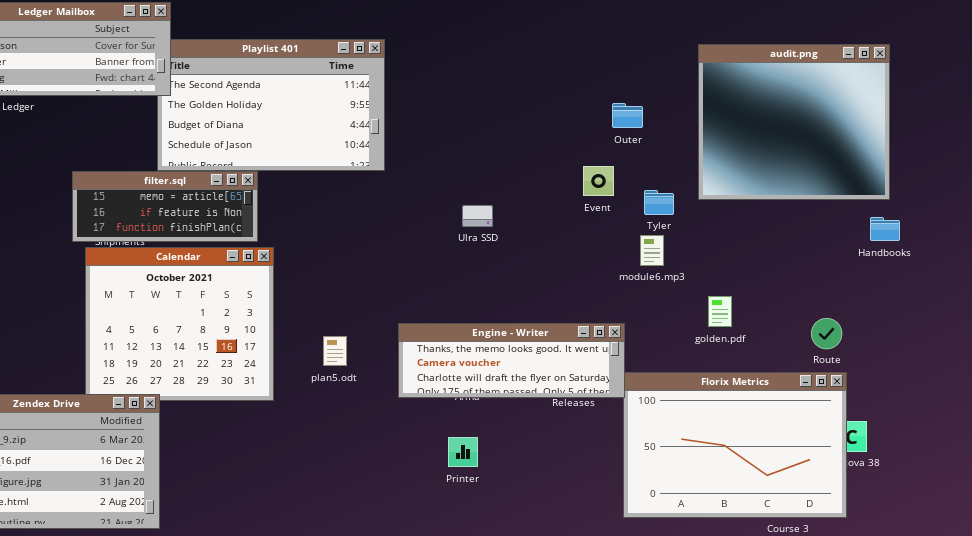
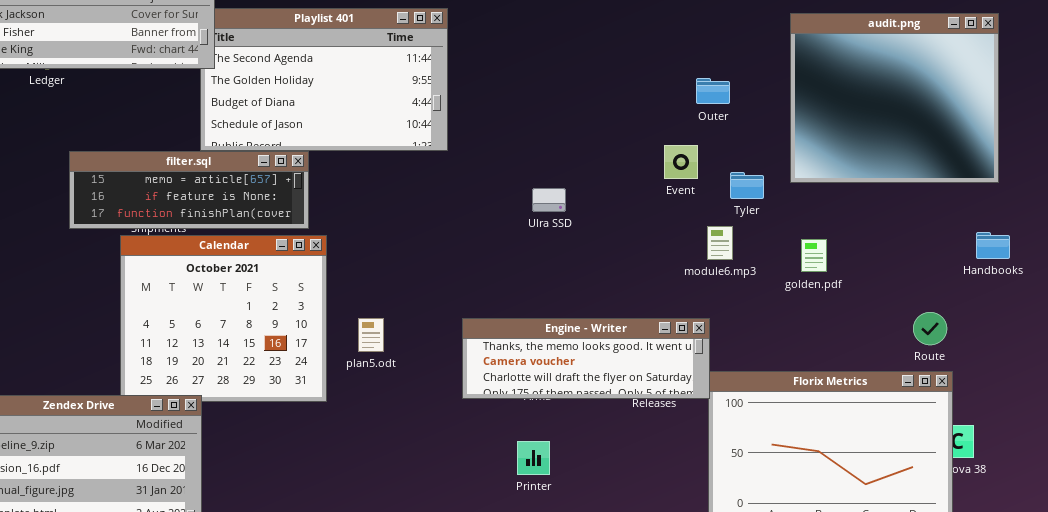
filter.sql: [72,171,258,242] -> [69,151,309,229], resized
Handbooks: [870,217,900,241] -> [976,232,1010,259], moved
module6.mp3: [640,235,664,266] -> [707,226,733,260], moved
golden.pdf: [708,296,732,327] -> [801,239,827,272], moved
plan5.odt: [323,336,347,366] -> [358,318,384,352], moved

